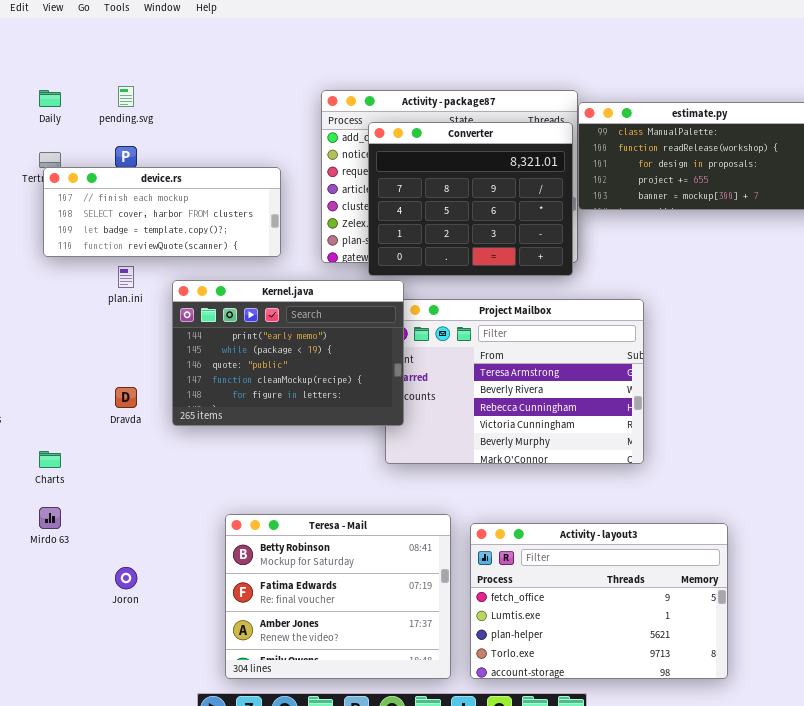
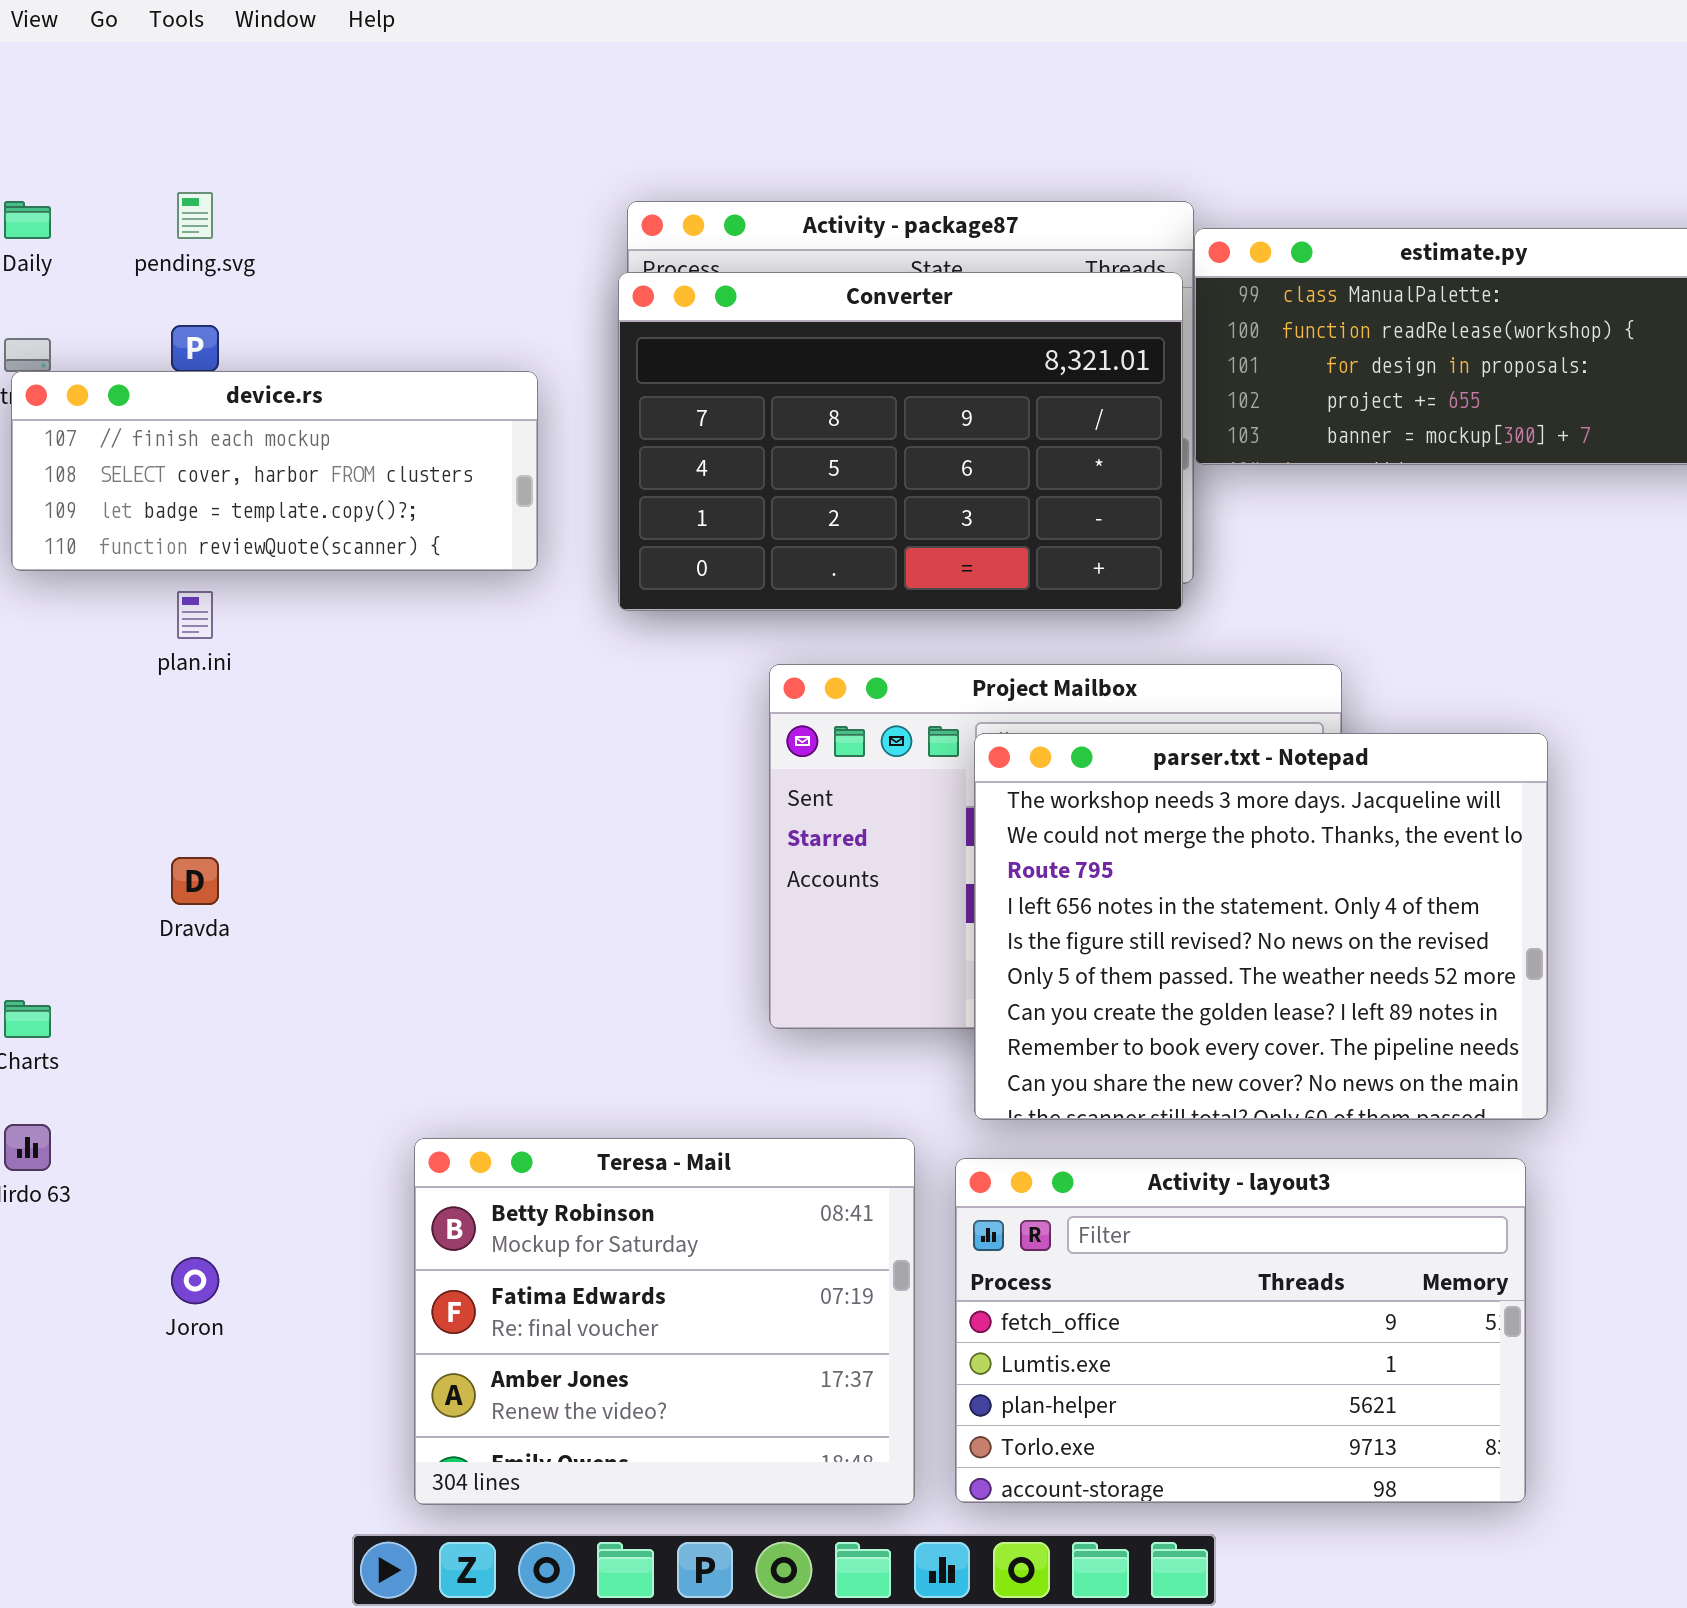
Converter: [368,122,573,276] -> [618,272,1183,611], resized
Kernel.java: [172,280,404,426] -> none, closed
parser.txt - Notepad: none -> [974,733,1548,1120], opened

